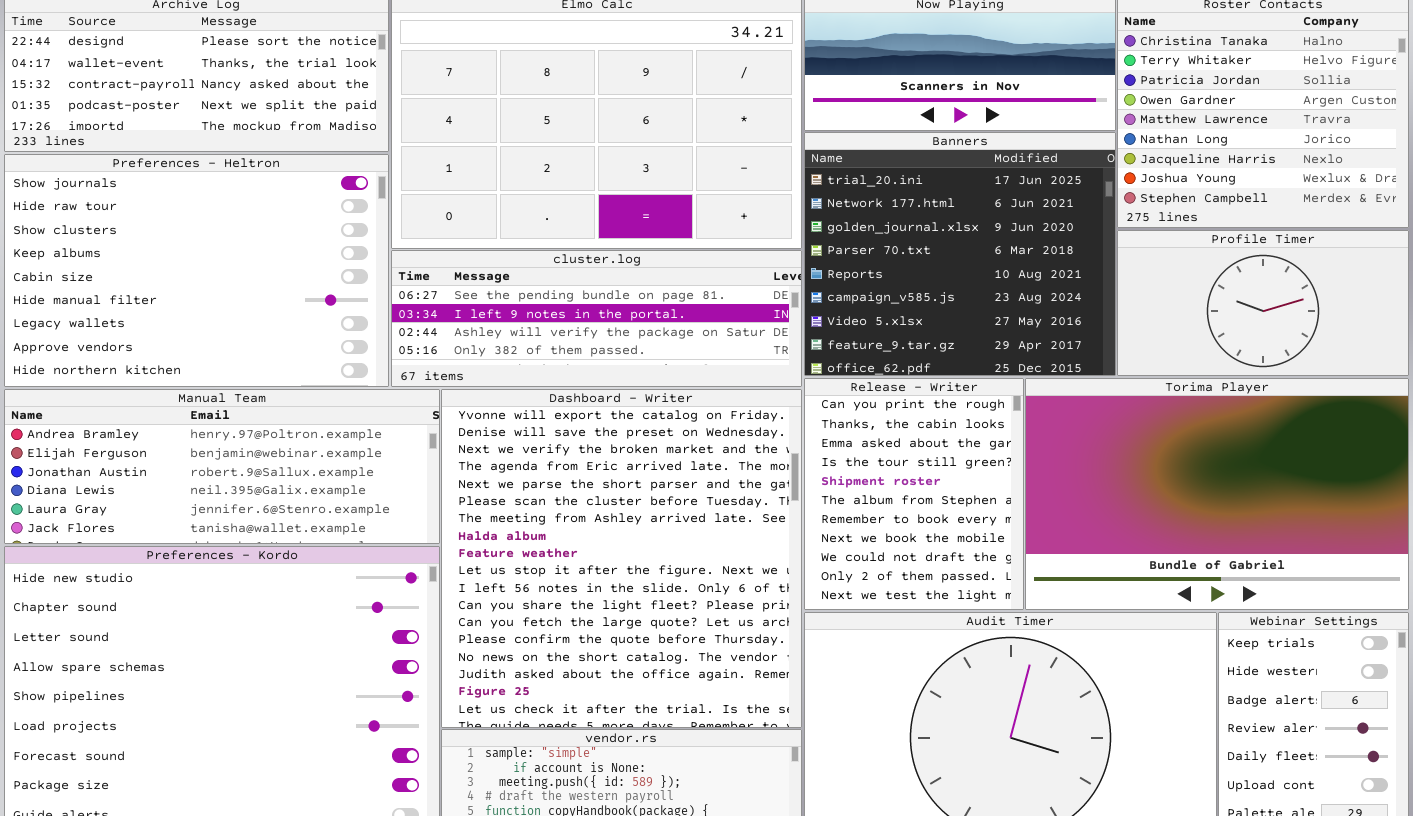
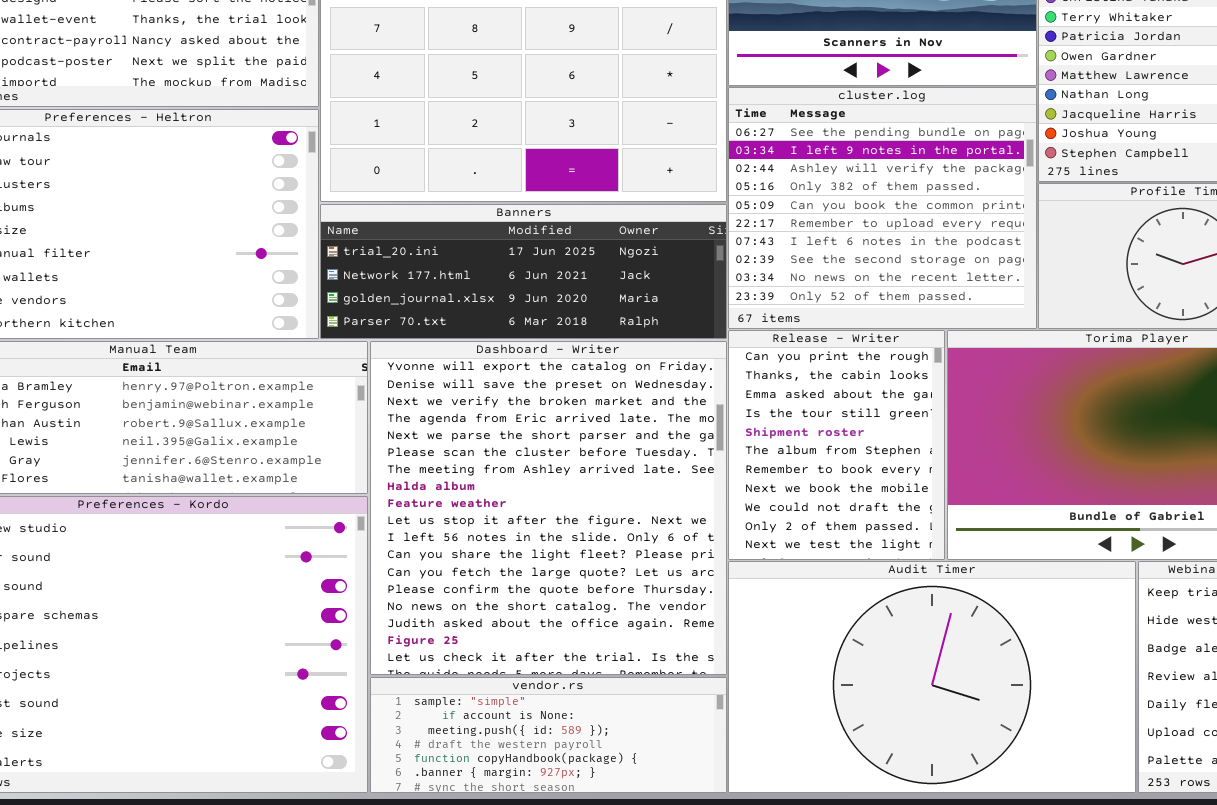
Banners: [804,132,1116,376] -> [320,204,727,339], moved, resized
cluster.log: [391,250,802,387] -> [728,87,1037,329], moved, resized

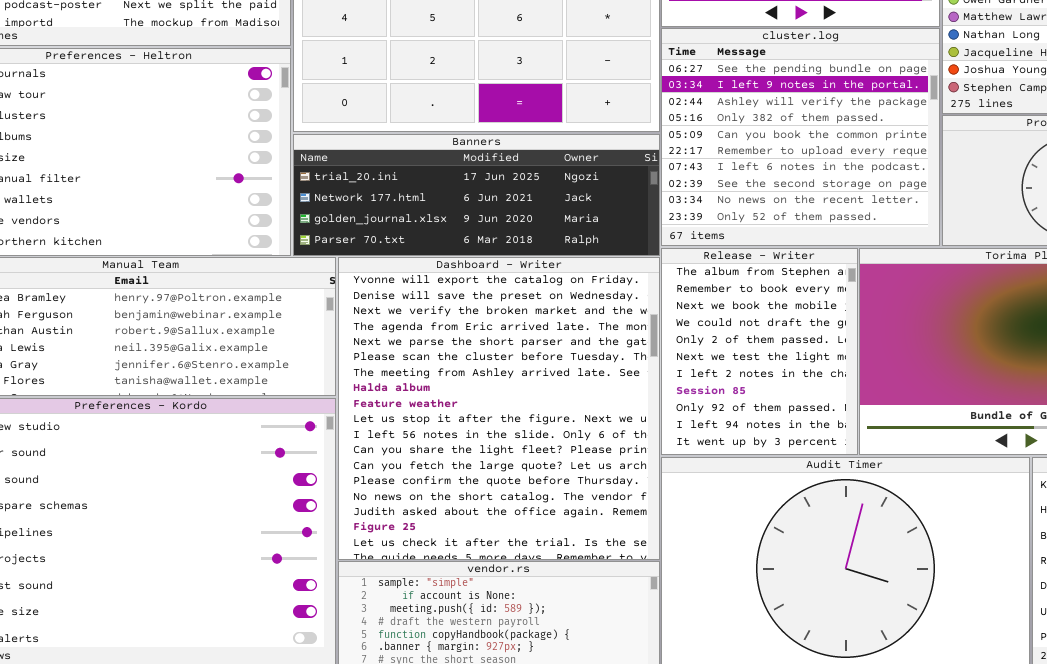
Release - Writer: [728,330,945,560] -> [661,248,858,455], scrolled down 5 rows

